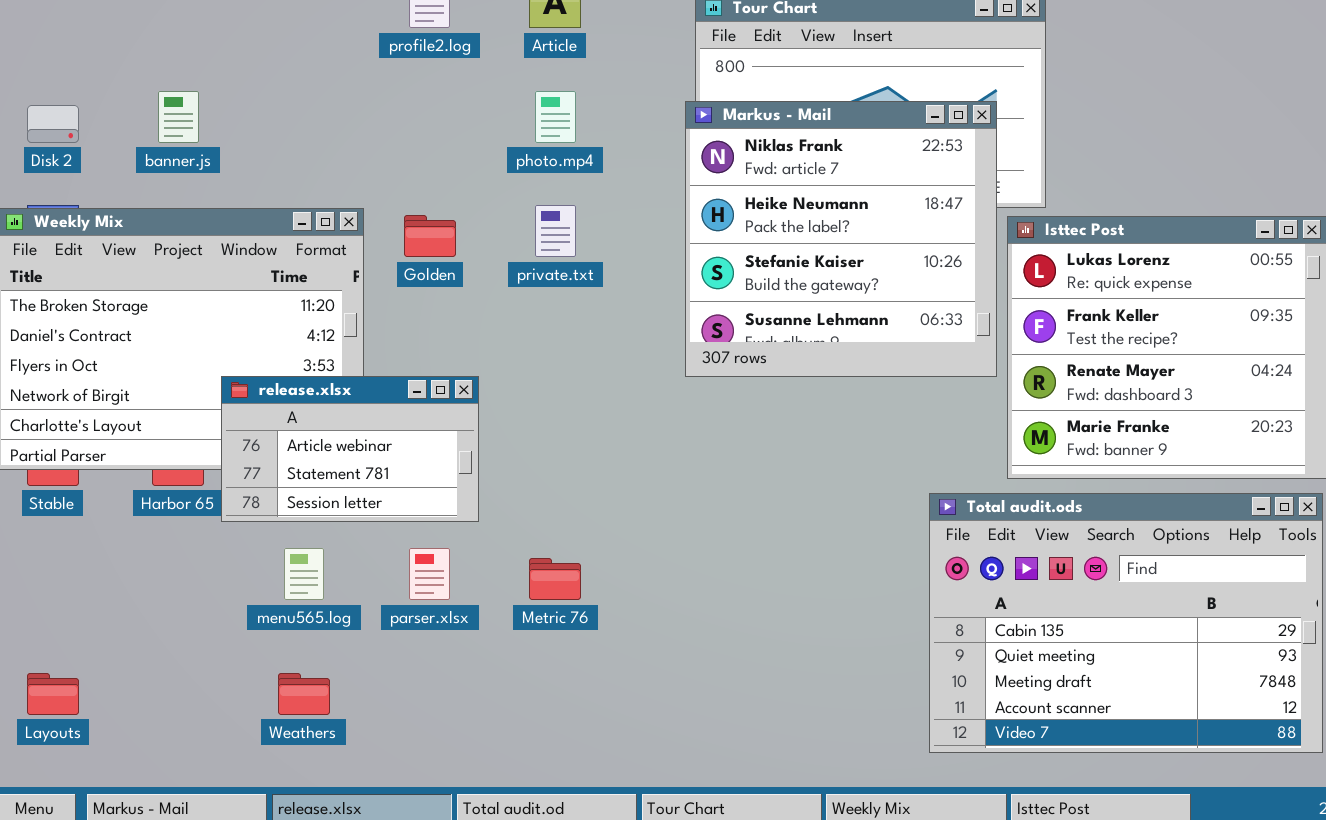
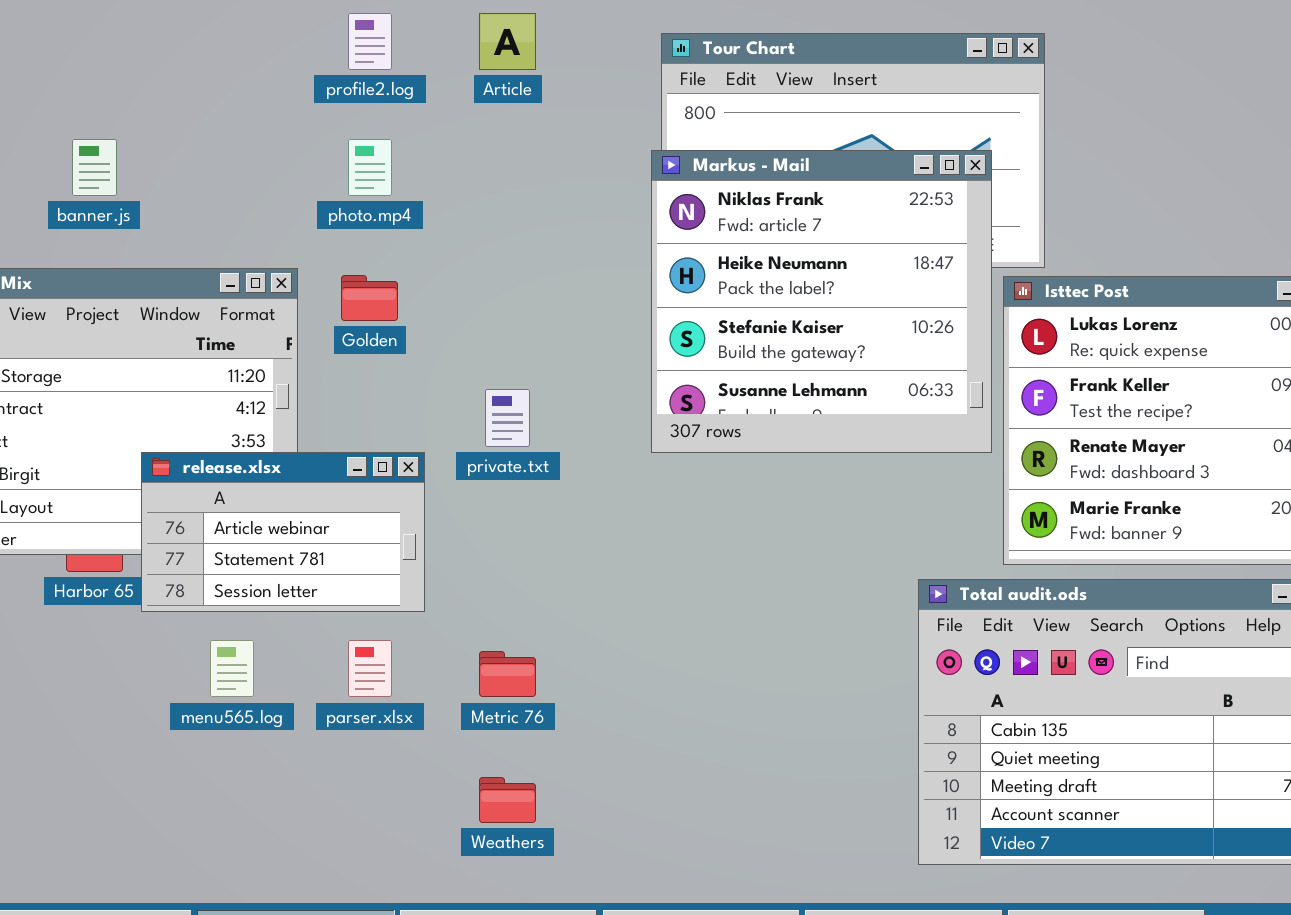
photo.mp4: [535,91,576,143] -> [348,139,392,196], moved
private.txt: [535,205,576,257] -> [485,389,530,447], moved
Weathers: [278,673,330,715] -> [479,777,536,823], moved

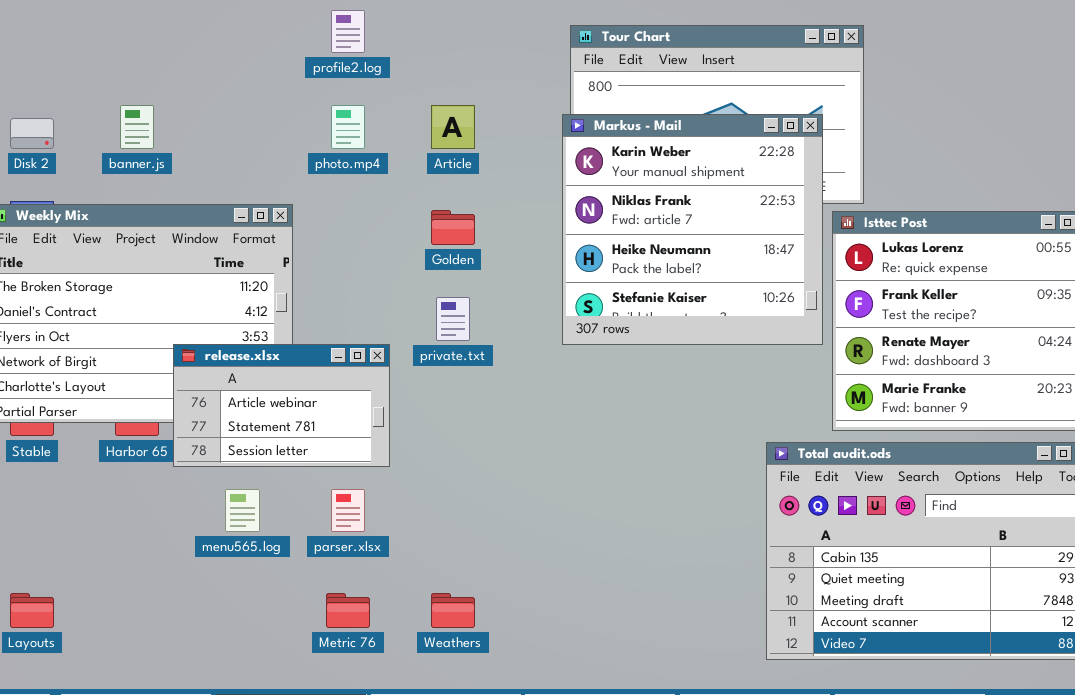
Article: [479,13,536,70] -> [431,105,475,149], moved
Markus - Mail: [651,150,992,453] -> [562,114,823,345], scrolled up 1 row
Golden: [341,275,398,321] -> [431,210,475,245], moved
Metric 76: [479,651,536,697] -> [326,593,370,628], moved

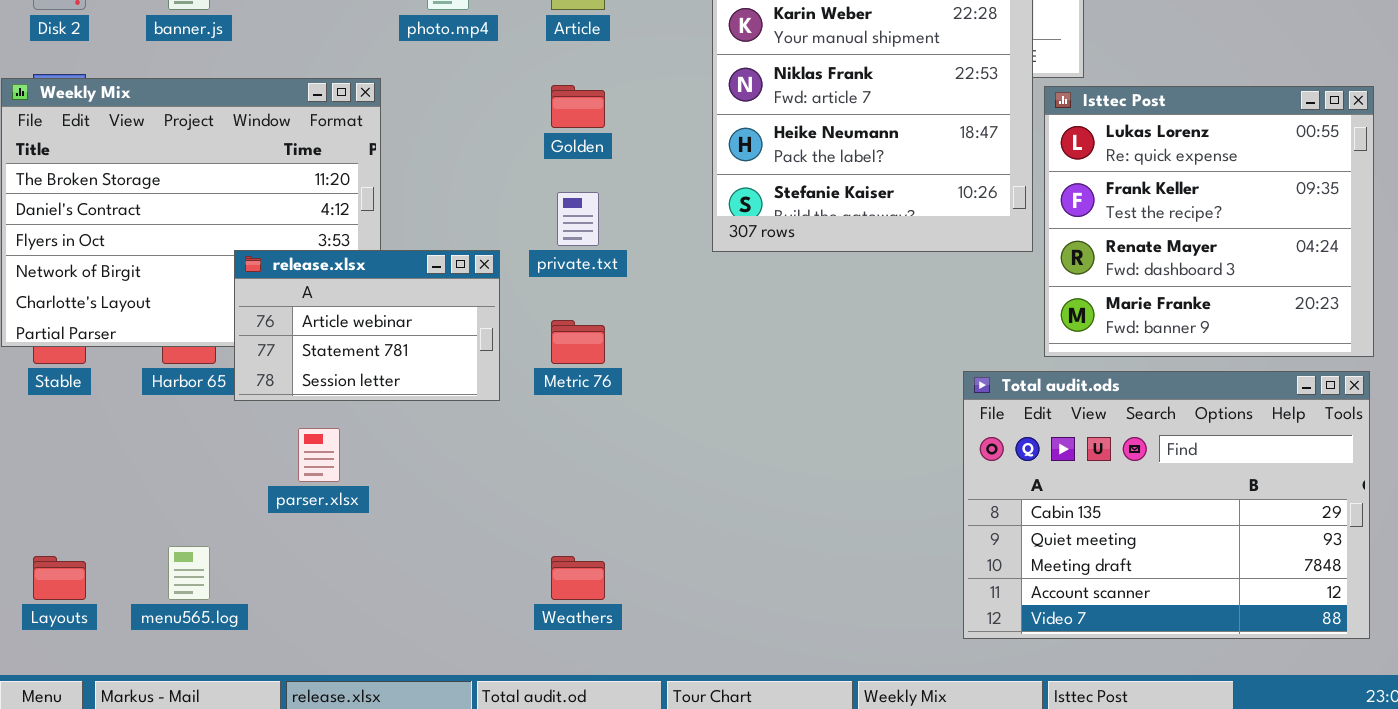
menu565.log: [225,489,260,532] -> [168,546,210,600], moved
parser.xlsx: [331,489,365,532] -> [298,428,340,482], moved
Metric 76: [326,593,370,628] -> [551,320,605,364], moved

